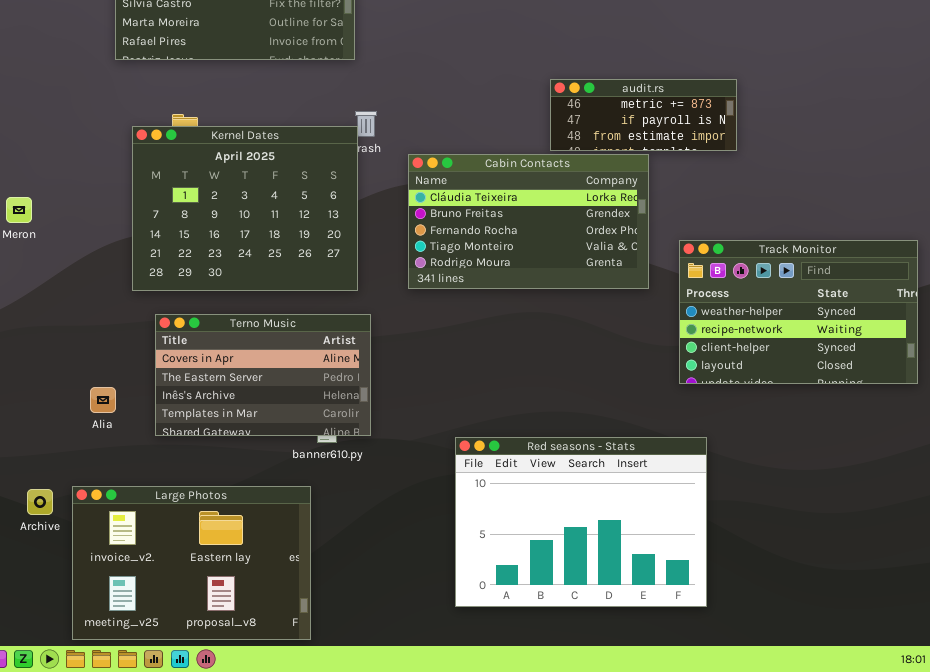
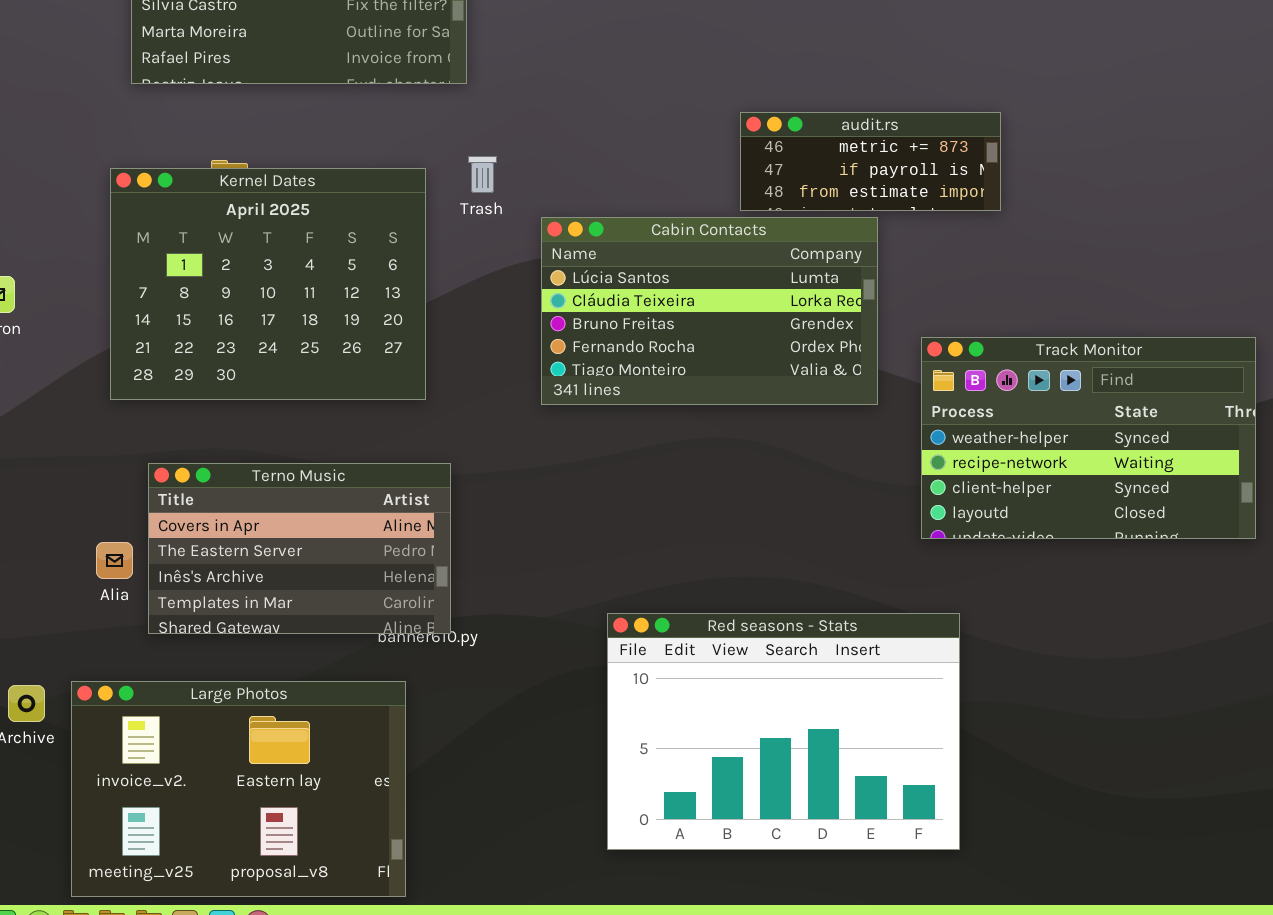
Kernel Dates: [132,126,358,291] -> [110,168,426,400], moved
Cabin Contacts: [408,154,649,289] -> [541,217,878,405], scrolled up 1 row
Terno Music: [155,314,371,436] -> [148,463,451,634], moved

